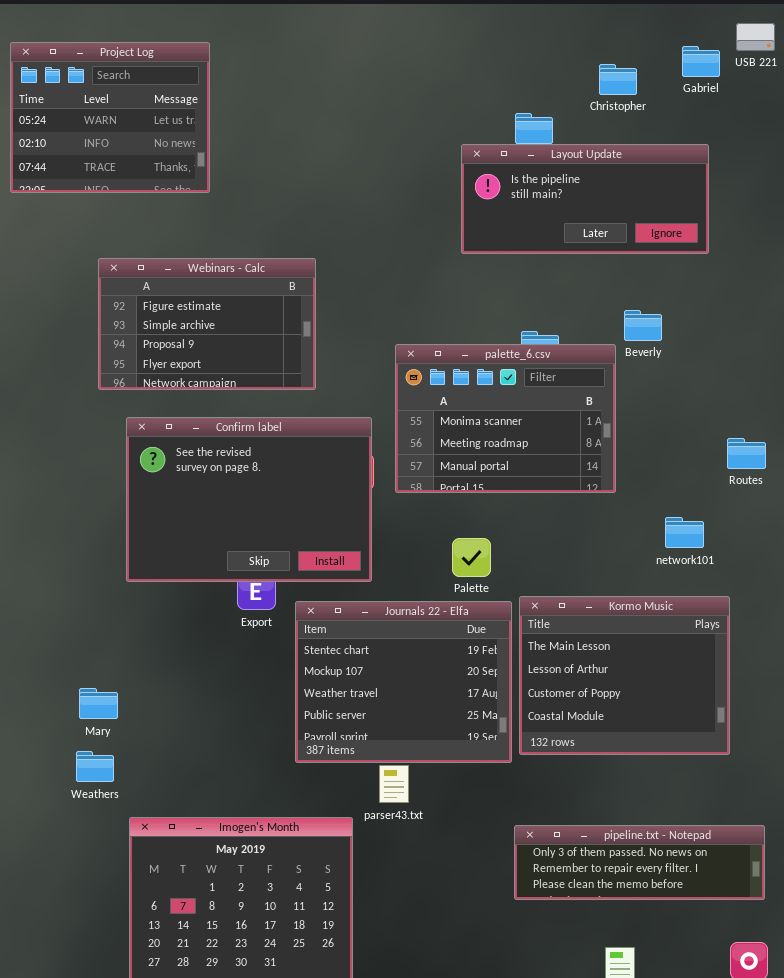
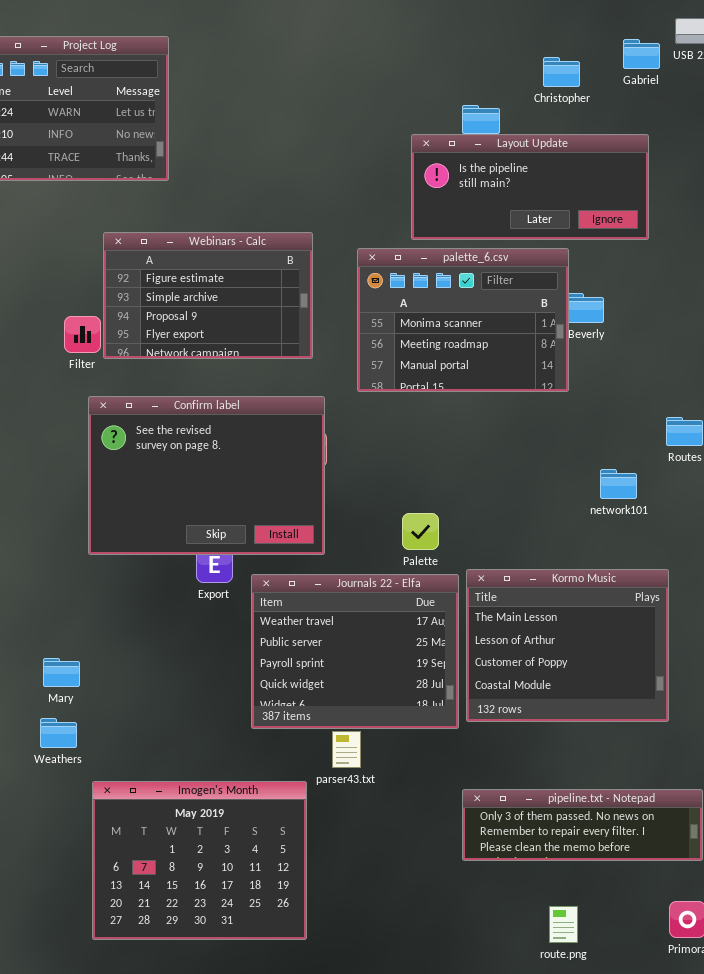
Webinars - Calc: [98,258,316,390] -> [103,232,313,359], moved
palette_6.csv: [395,344,616,493] -> [357,248,569,392], moved
network101: [665,517,704,548] -> [600,469,637,499], moved
Journals 22 - Elfa: [295,601,512,763] -> [251,574,459,729], scrolled down 2 rows

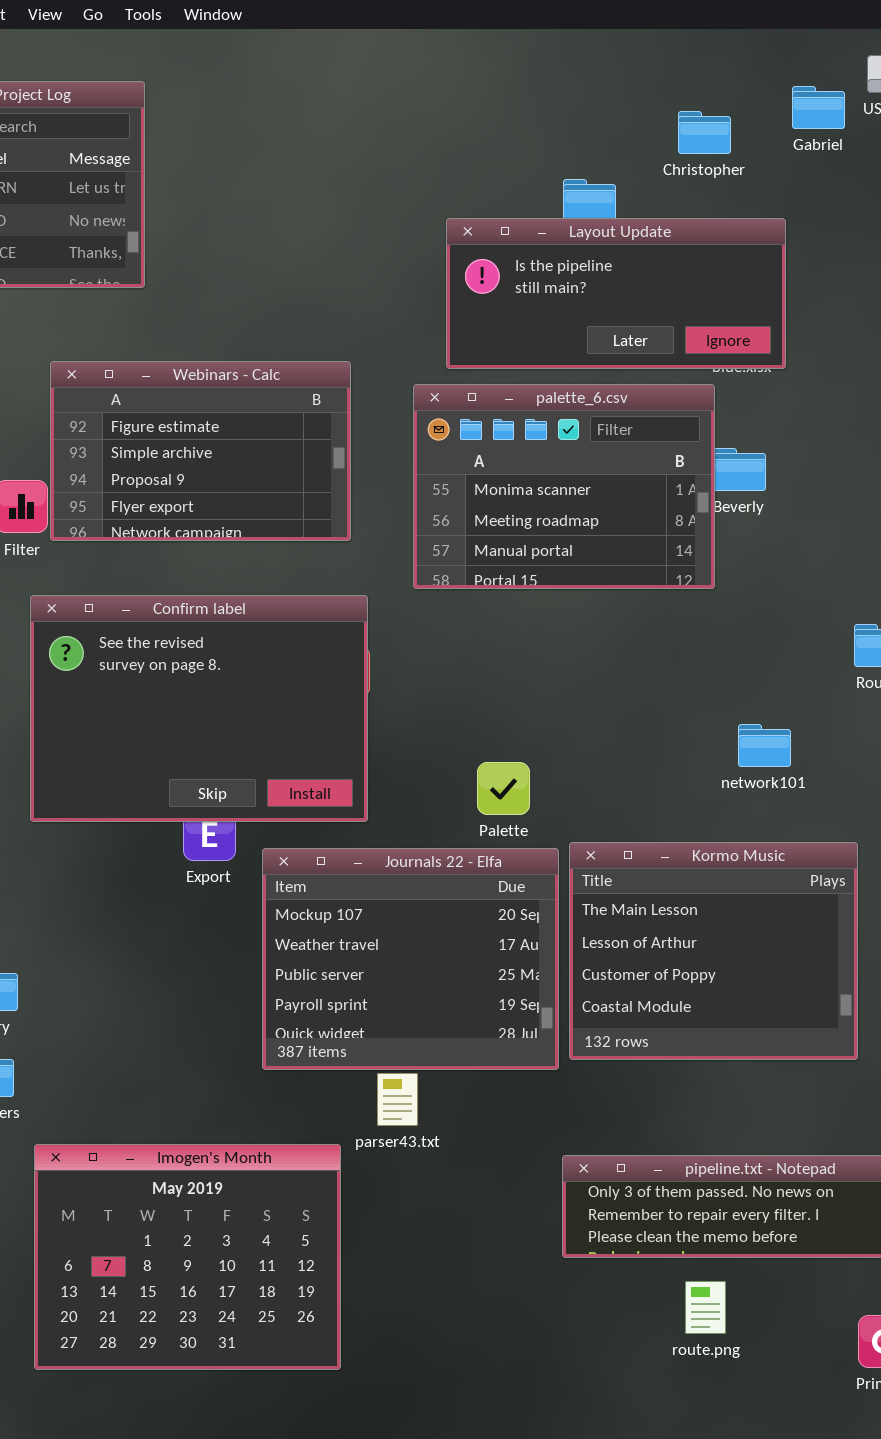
Layout Update: [411,134,649,240] -> [446,218,786,369], moved
network101: [600,469,637,499] -> [738,724,791,767], moved
Journals 22 - Elfa: [251,574,459,729] -> [262,848,559,1070], scrolled up 1 row
route.png: [549,906,578,943] -> [685,1281,726,1334], moved

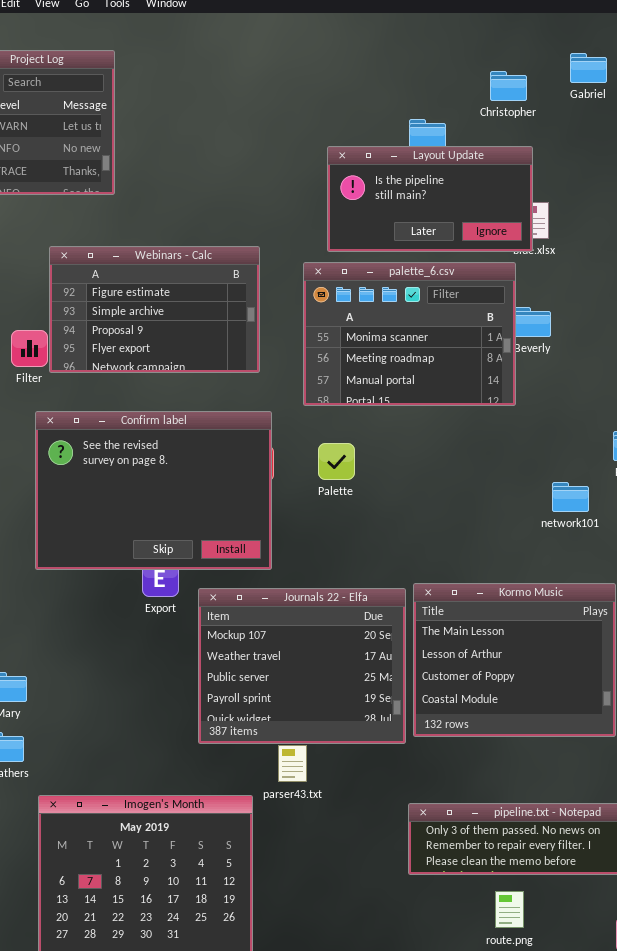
Layout Update: [446,218,786,369] -> [327,146,533,252], resized
network101: [738,724,791,767] -> [552,482,589,512], moved
Palette: [477,762,530,815] -> [318,443,355,480], moved

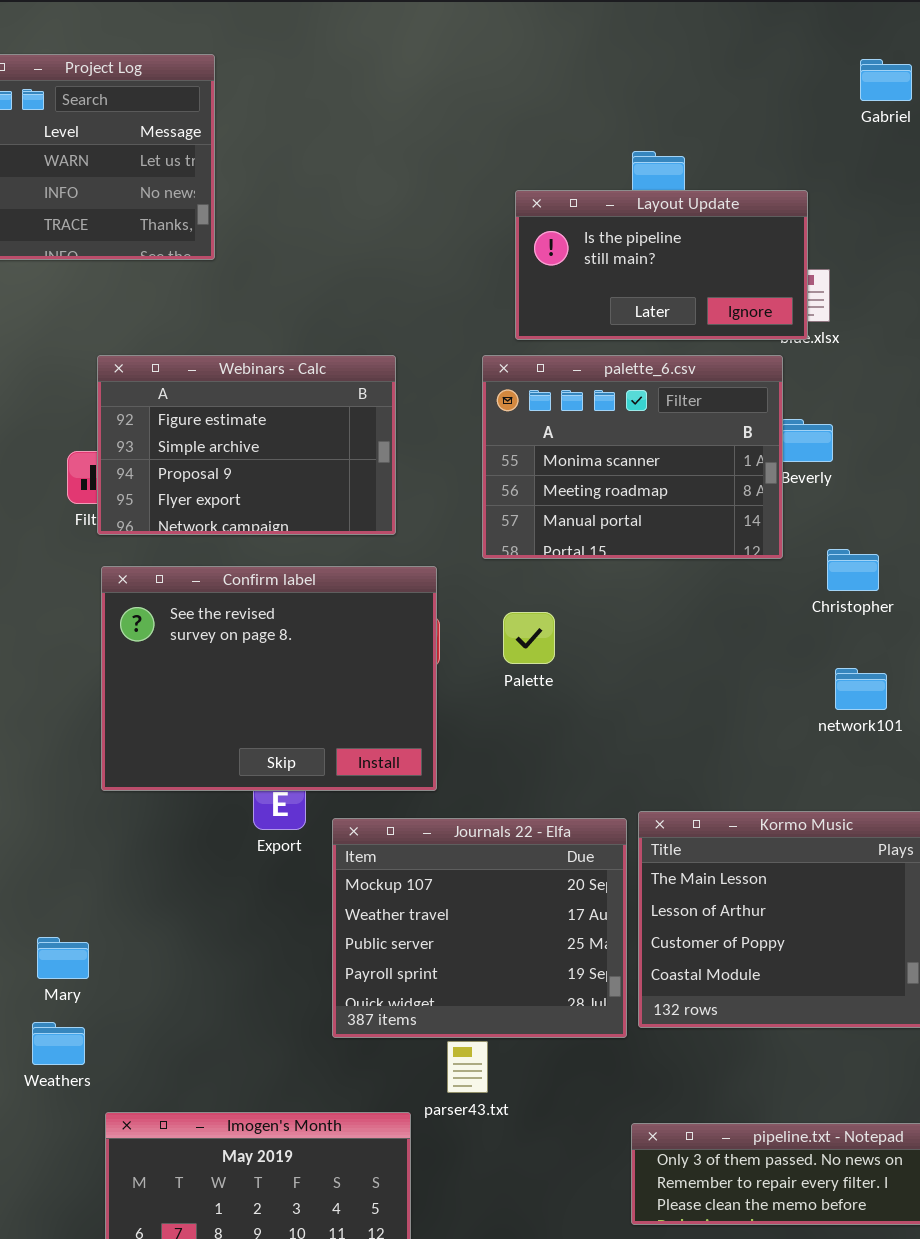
Christopher: [490,71,527,101] -> [827,549,879,591], moved
Webinars - Calc: [49,246,260,373] -> [97,355,396,535], moved

